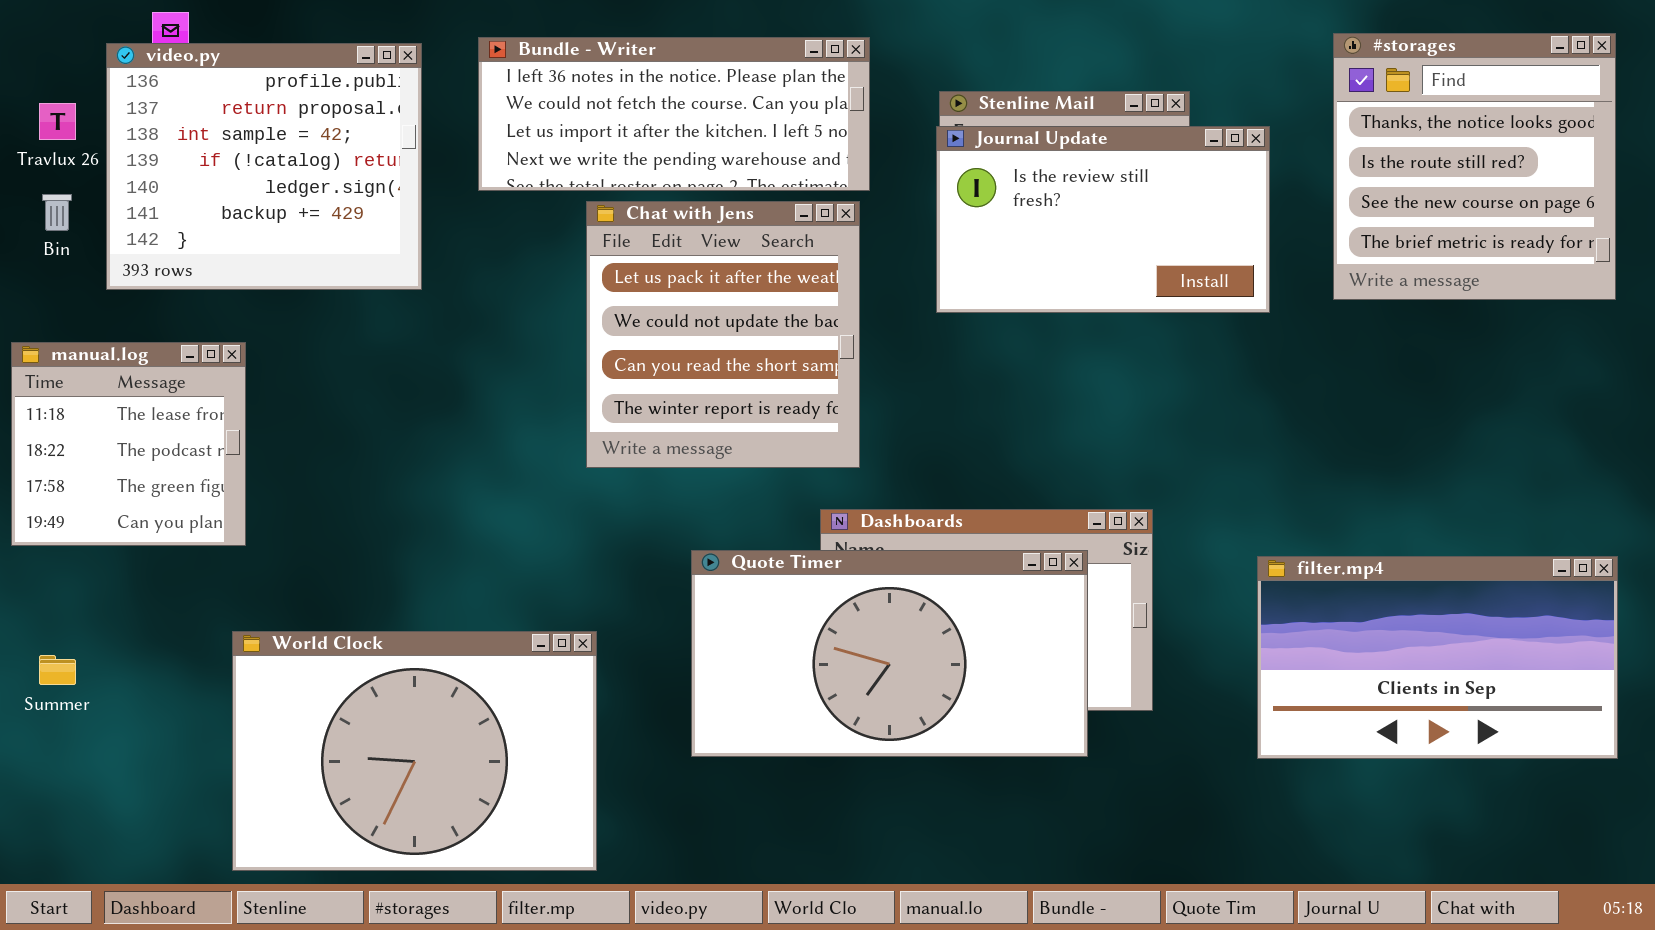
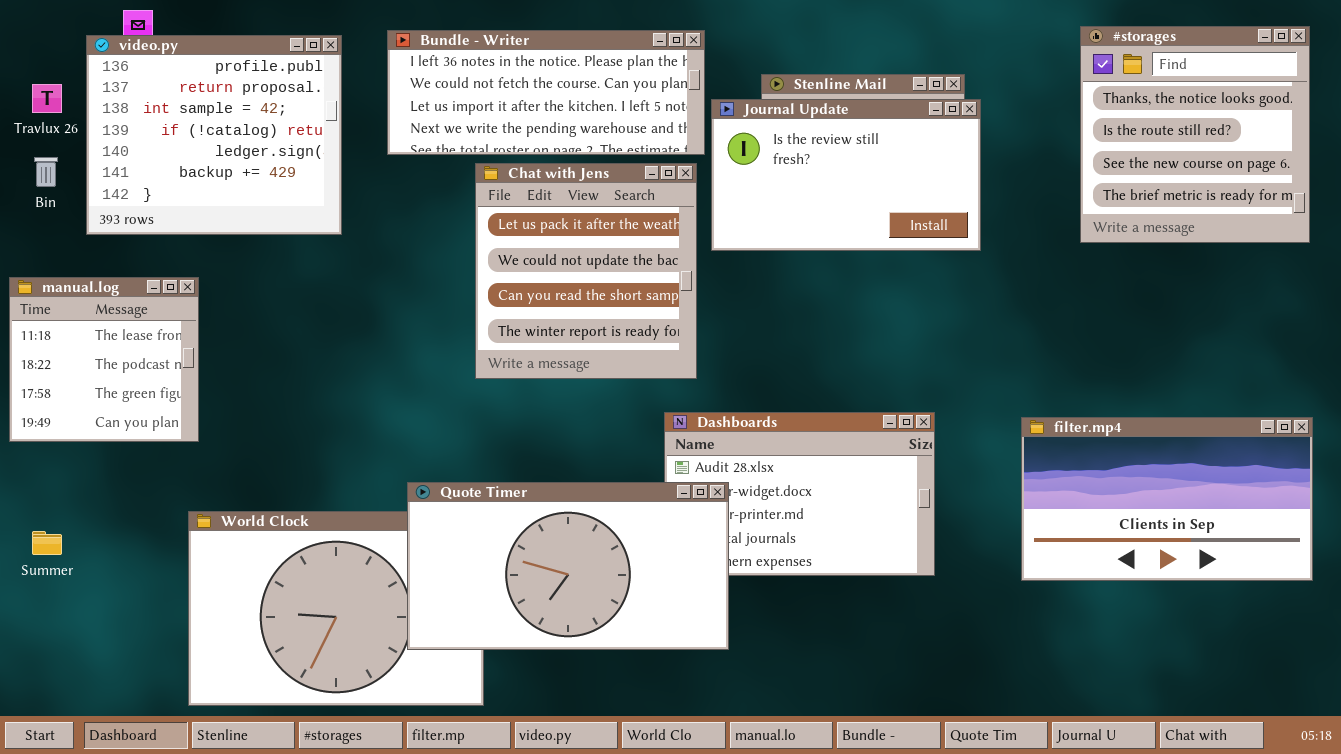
Journal Update: [936,126,1270,313] -> [711,99,981,251], moved
Quote Timer: [691,550,1088,757] -> [407,482,729,650], moved
filter.mp4: [1257,556,1618,759] -> [1021,417,1313,581], moved

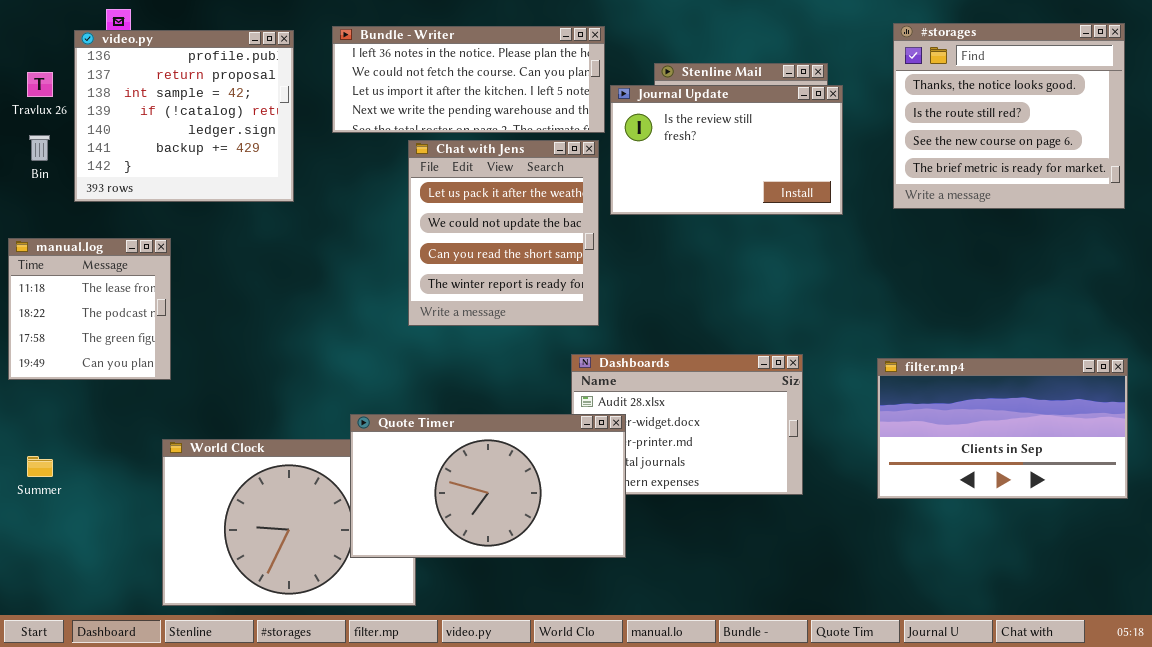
#storages: [1080,26,1310,243] -> [893,23,1125,209], resized

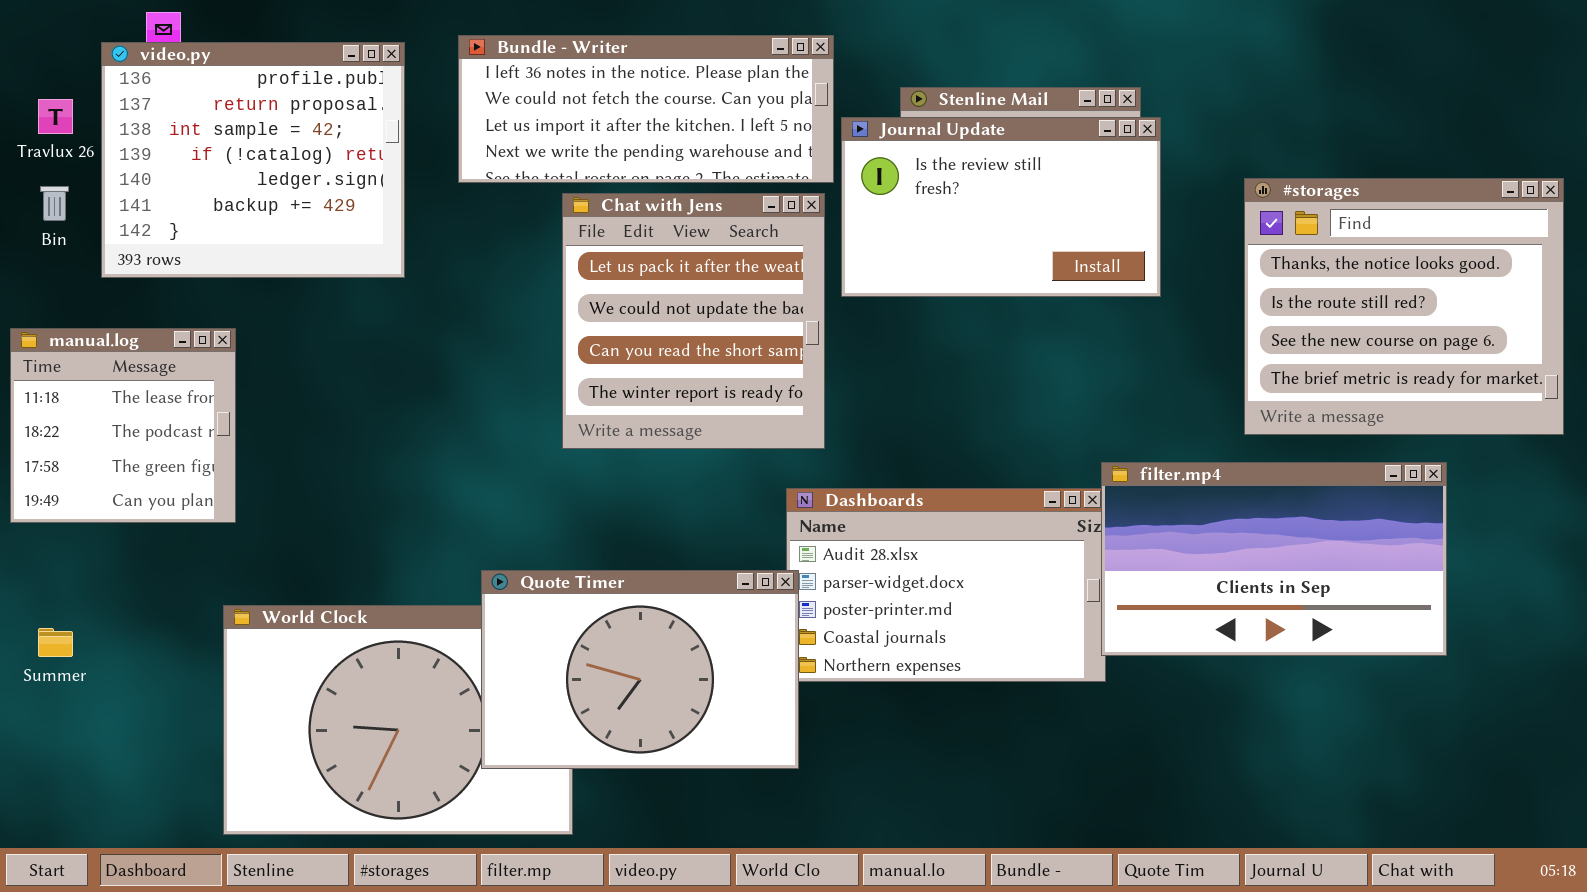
#storages: [893,23,1125,209] -> [1244,178,1564,435], moved
filter.mp4: [877,358,1128,499] -> [1101,462,1447,656], moved
Quote Timer: [350,414,626,558] -> [481,570,799,769], resized

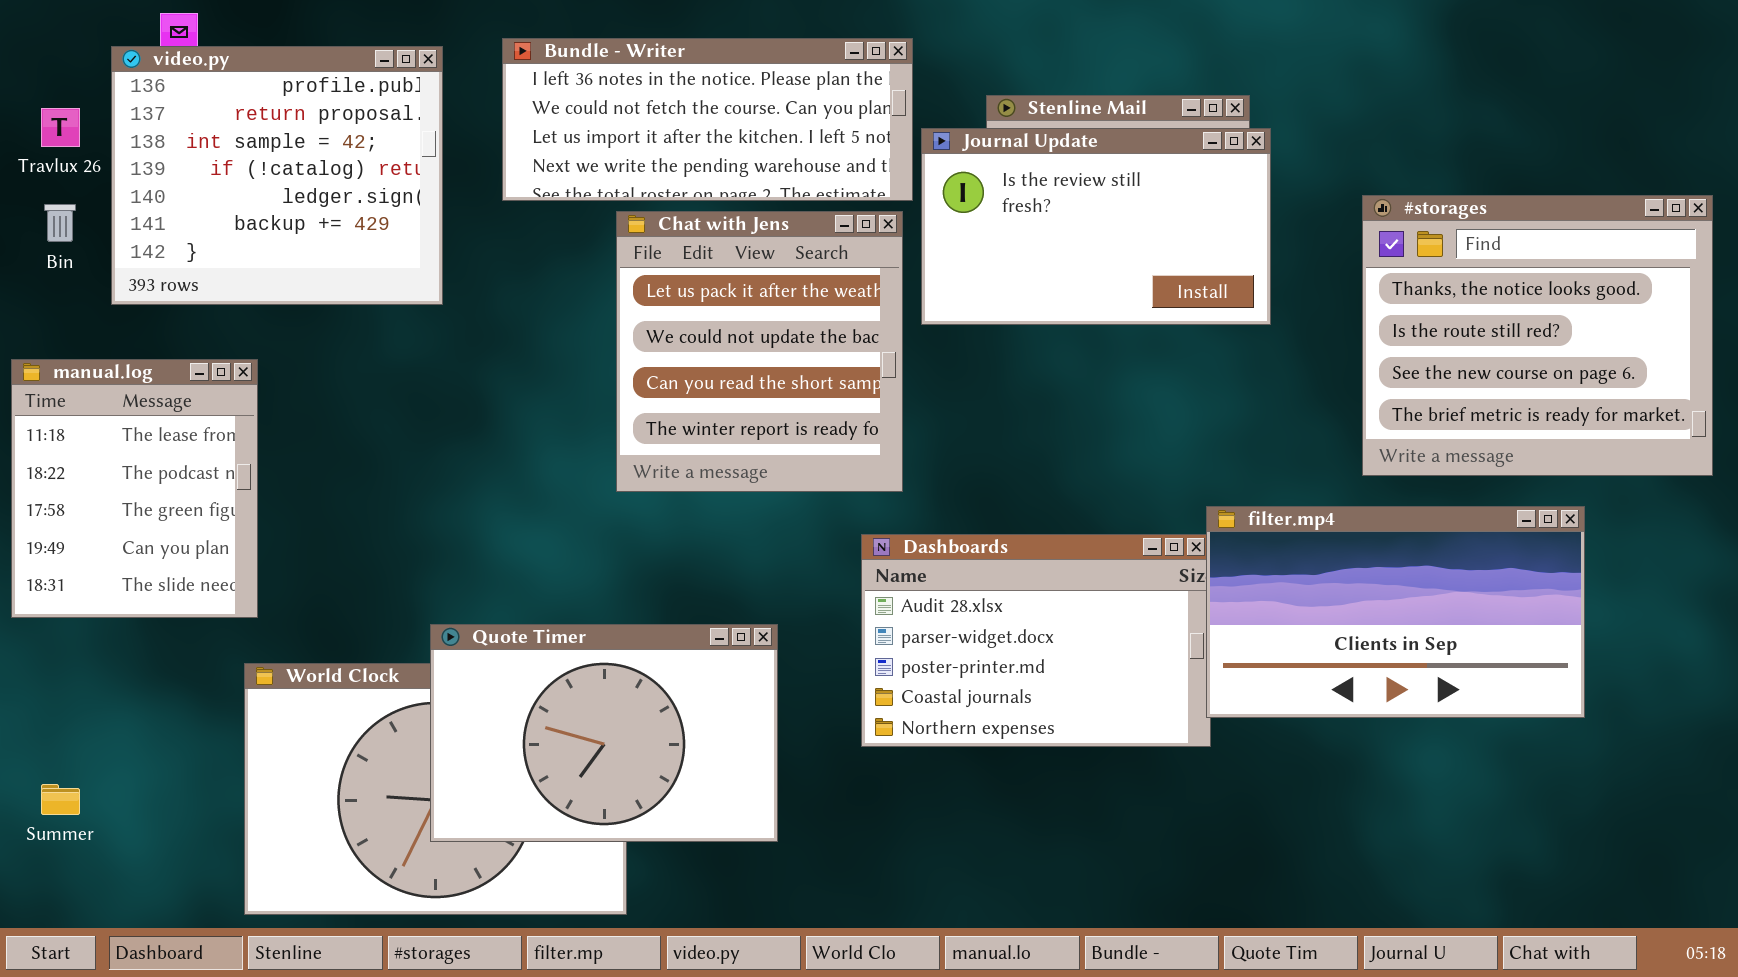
manual.log: [10,328,236,523] -> [11,359,258,618], resized
Quote Timer: [481,570,799,769] -> [430,624,778,842], moved
Summer: [38,628,73,657] -> [41,784,80,815], moved

